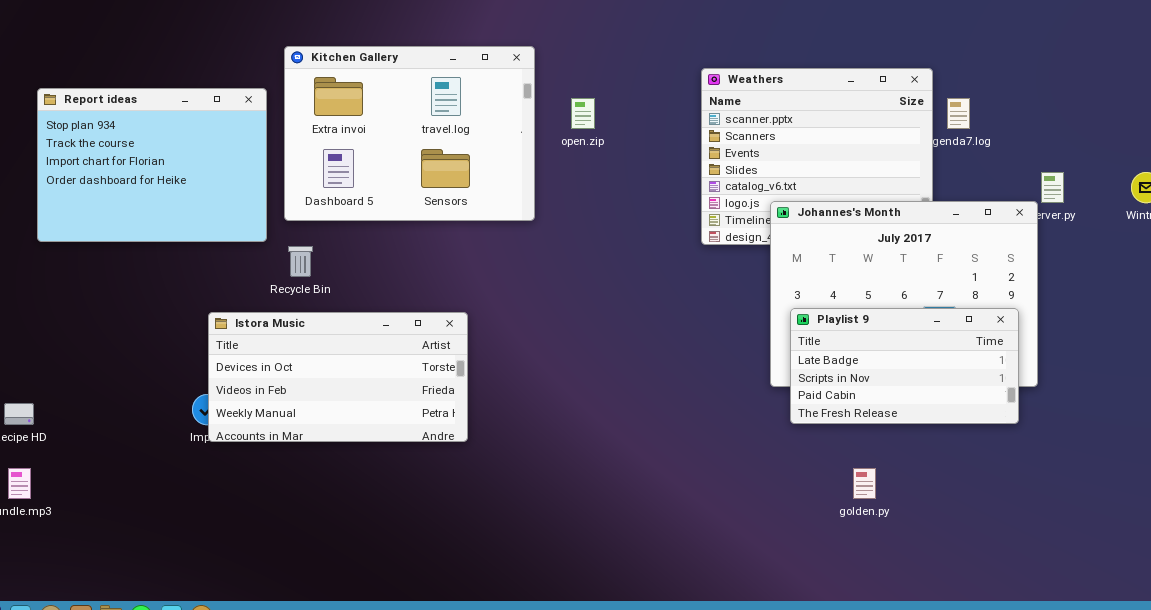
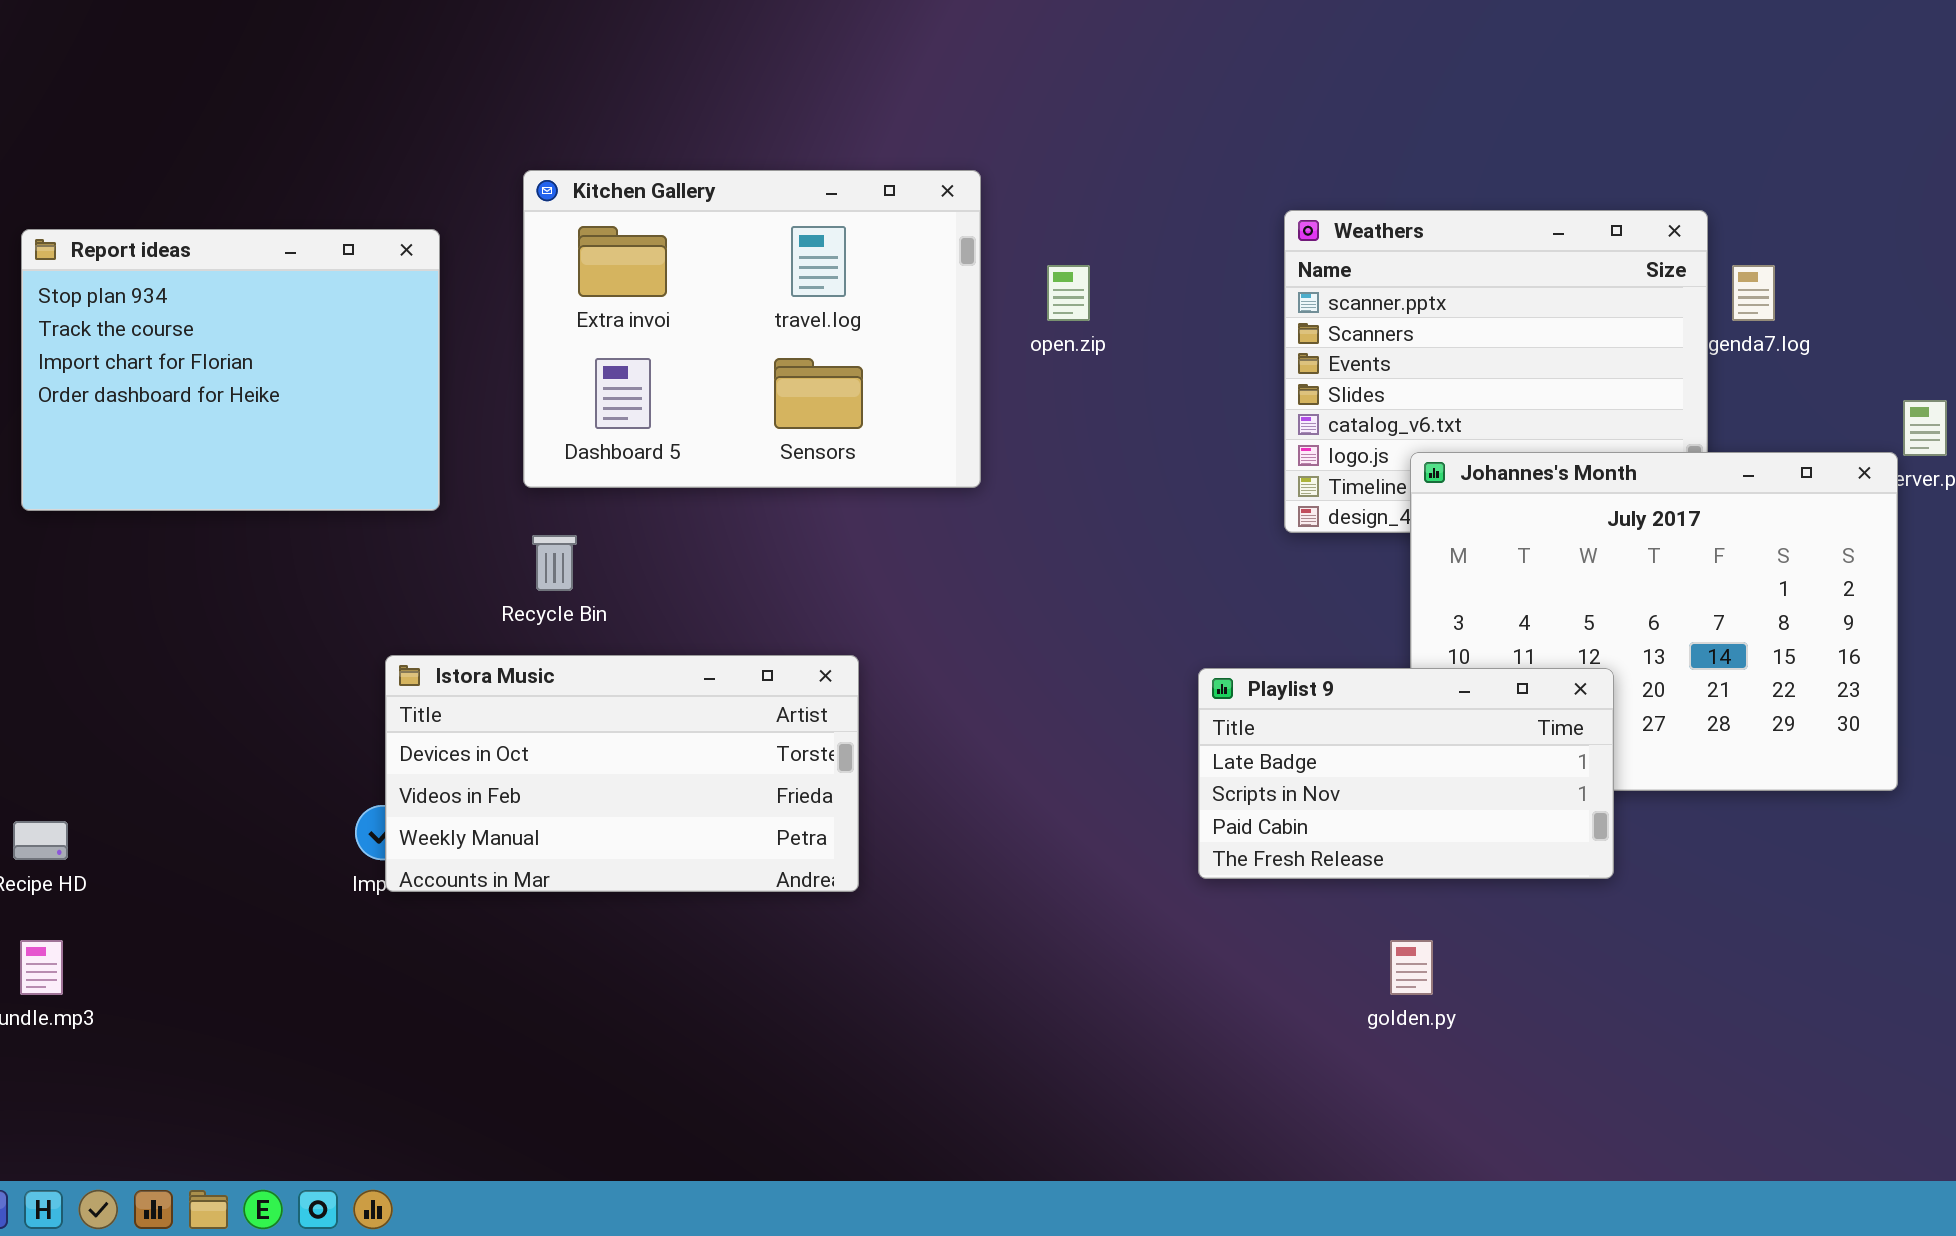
Report ideas: [37,88,267,242] -> [21,229,440,511], moved
Playlist 9: [790,308,1019,424] -> [1198,668,1614,879], moved
golden.py: [853,468,876,499] -> [1390,940,1433,995], moved

